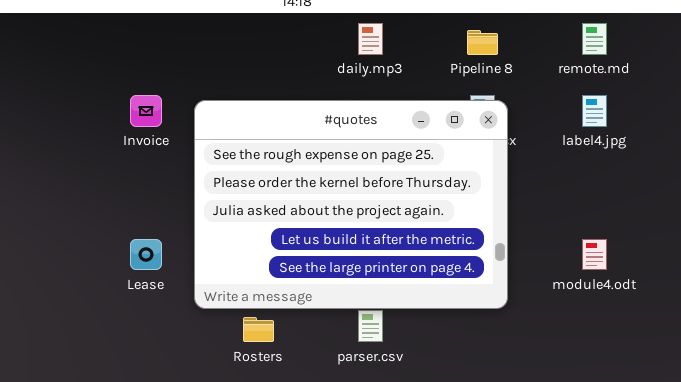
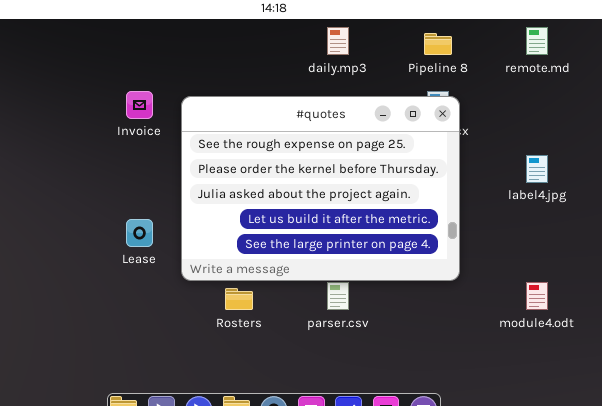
label4.jpg: [582,95,607,127] -> [526,155,548,183], moved
module4.odt: [582,239,607,270] -> [526,282,548,310], moved

